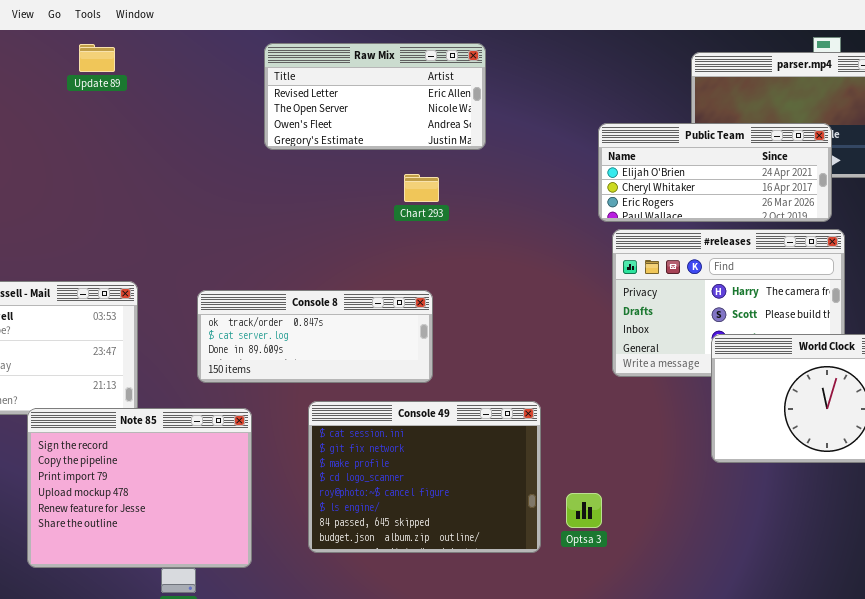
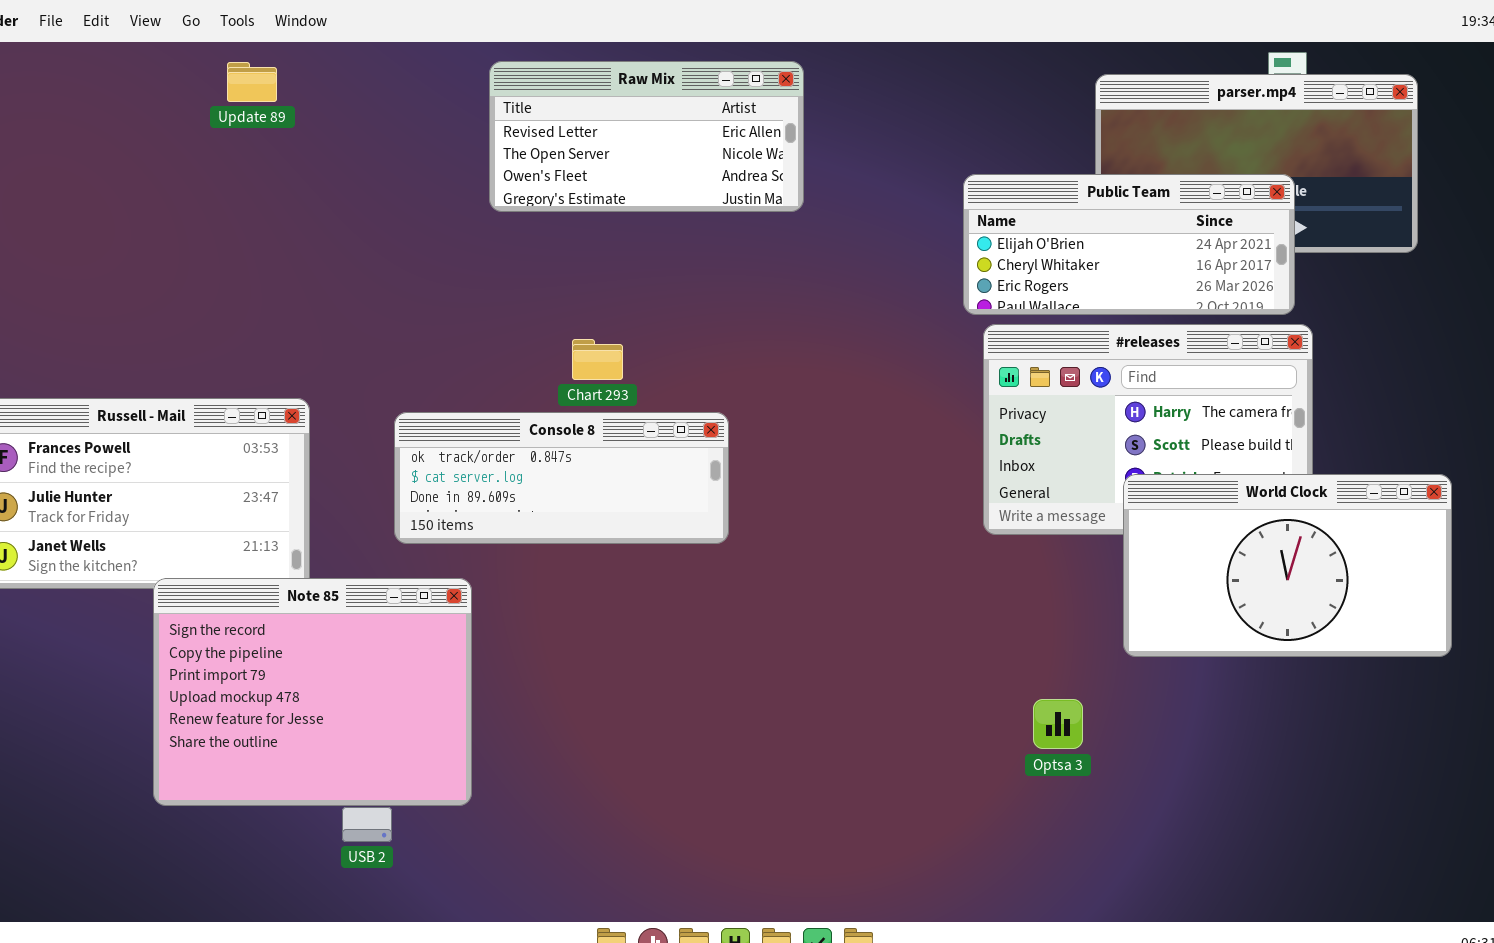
Chart 293: [404,174,439,202] -> [572,339,623,380], moved
Console 49: [308,401,541,553] -> none, closed
Optsa 3: [566,493,602,528] -> [1033,699,1083,749], moved

